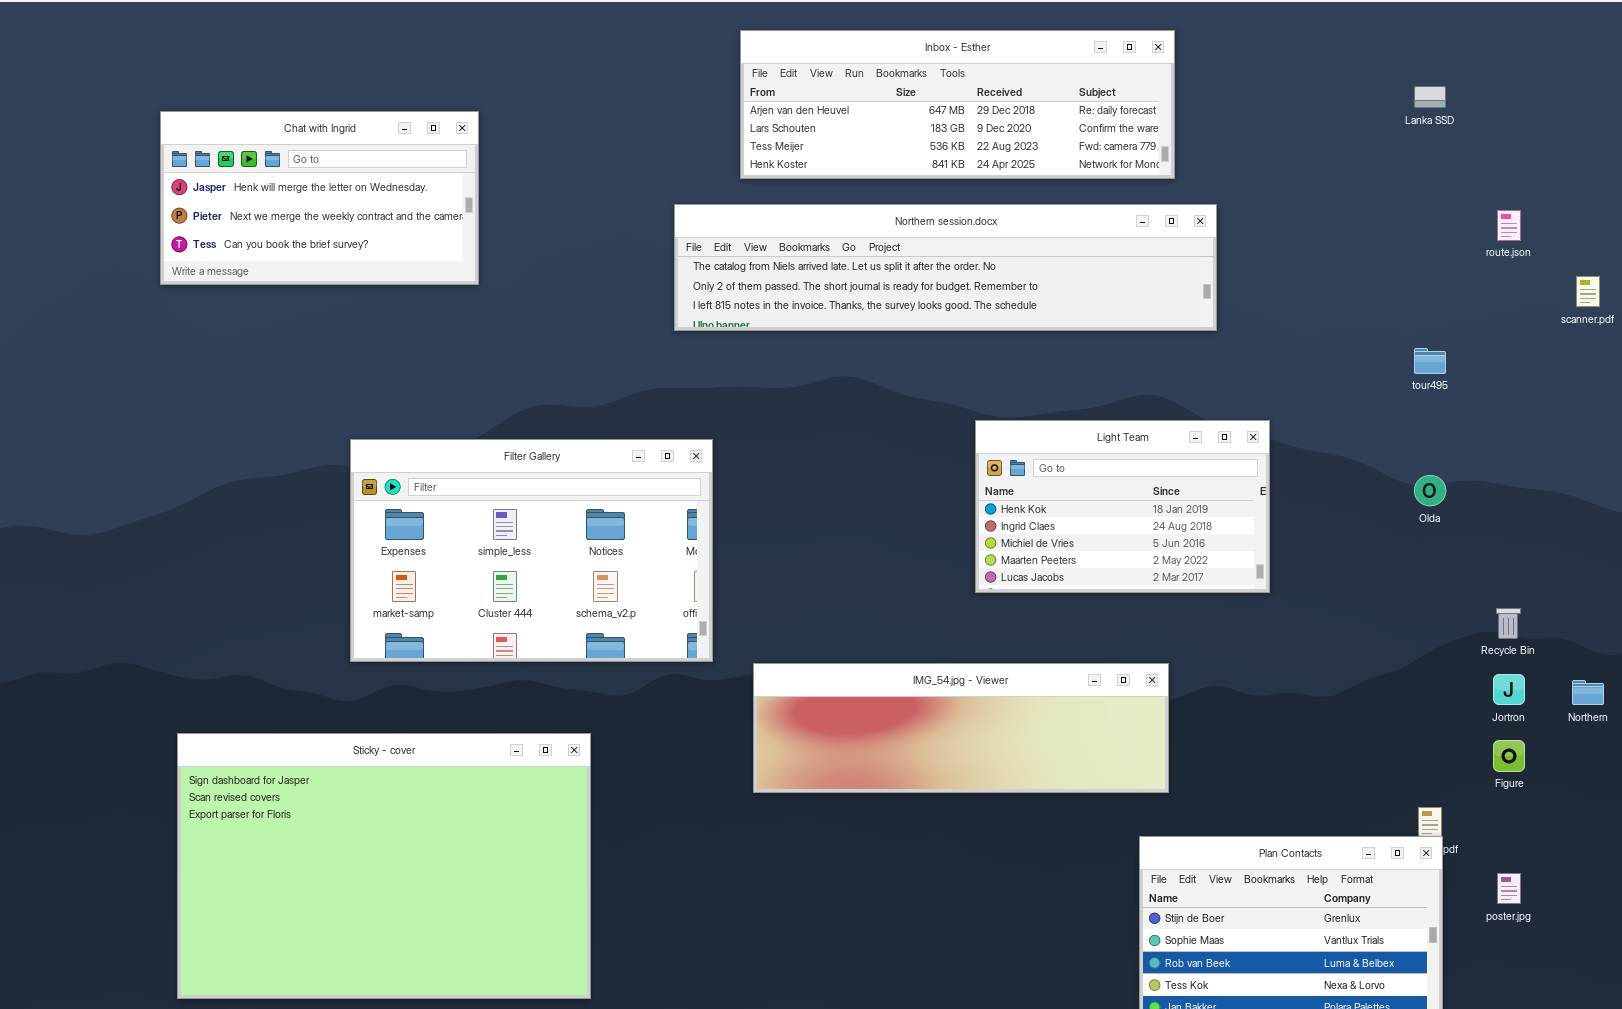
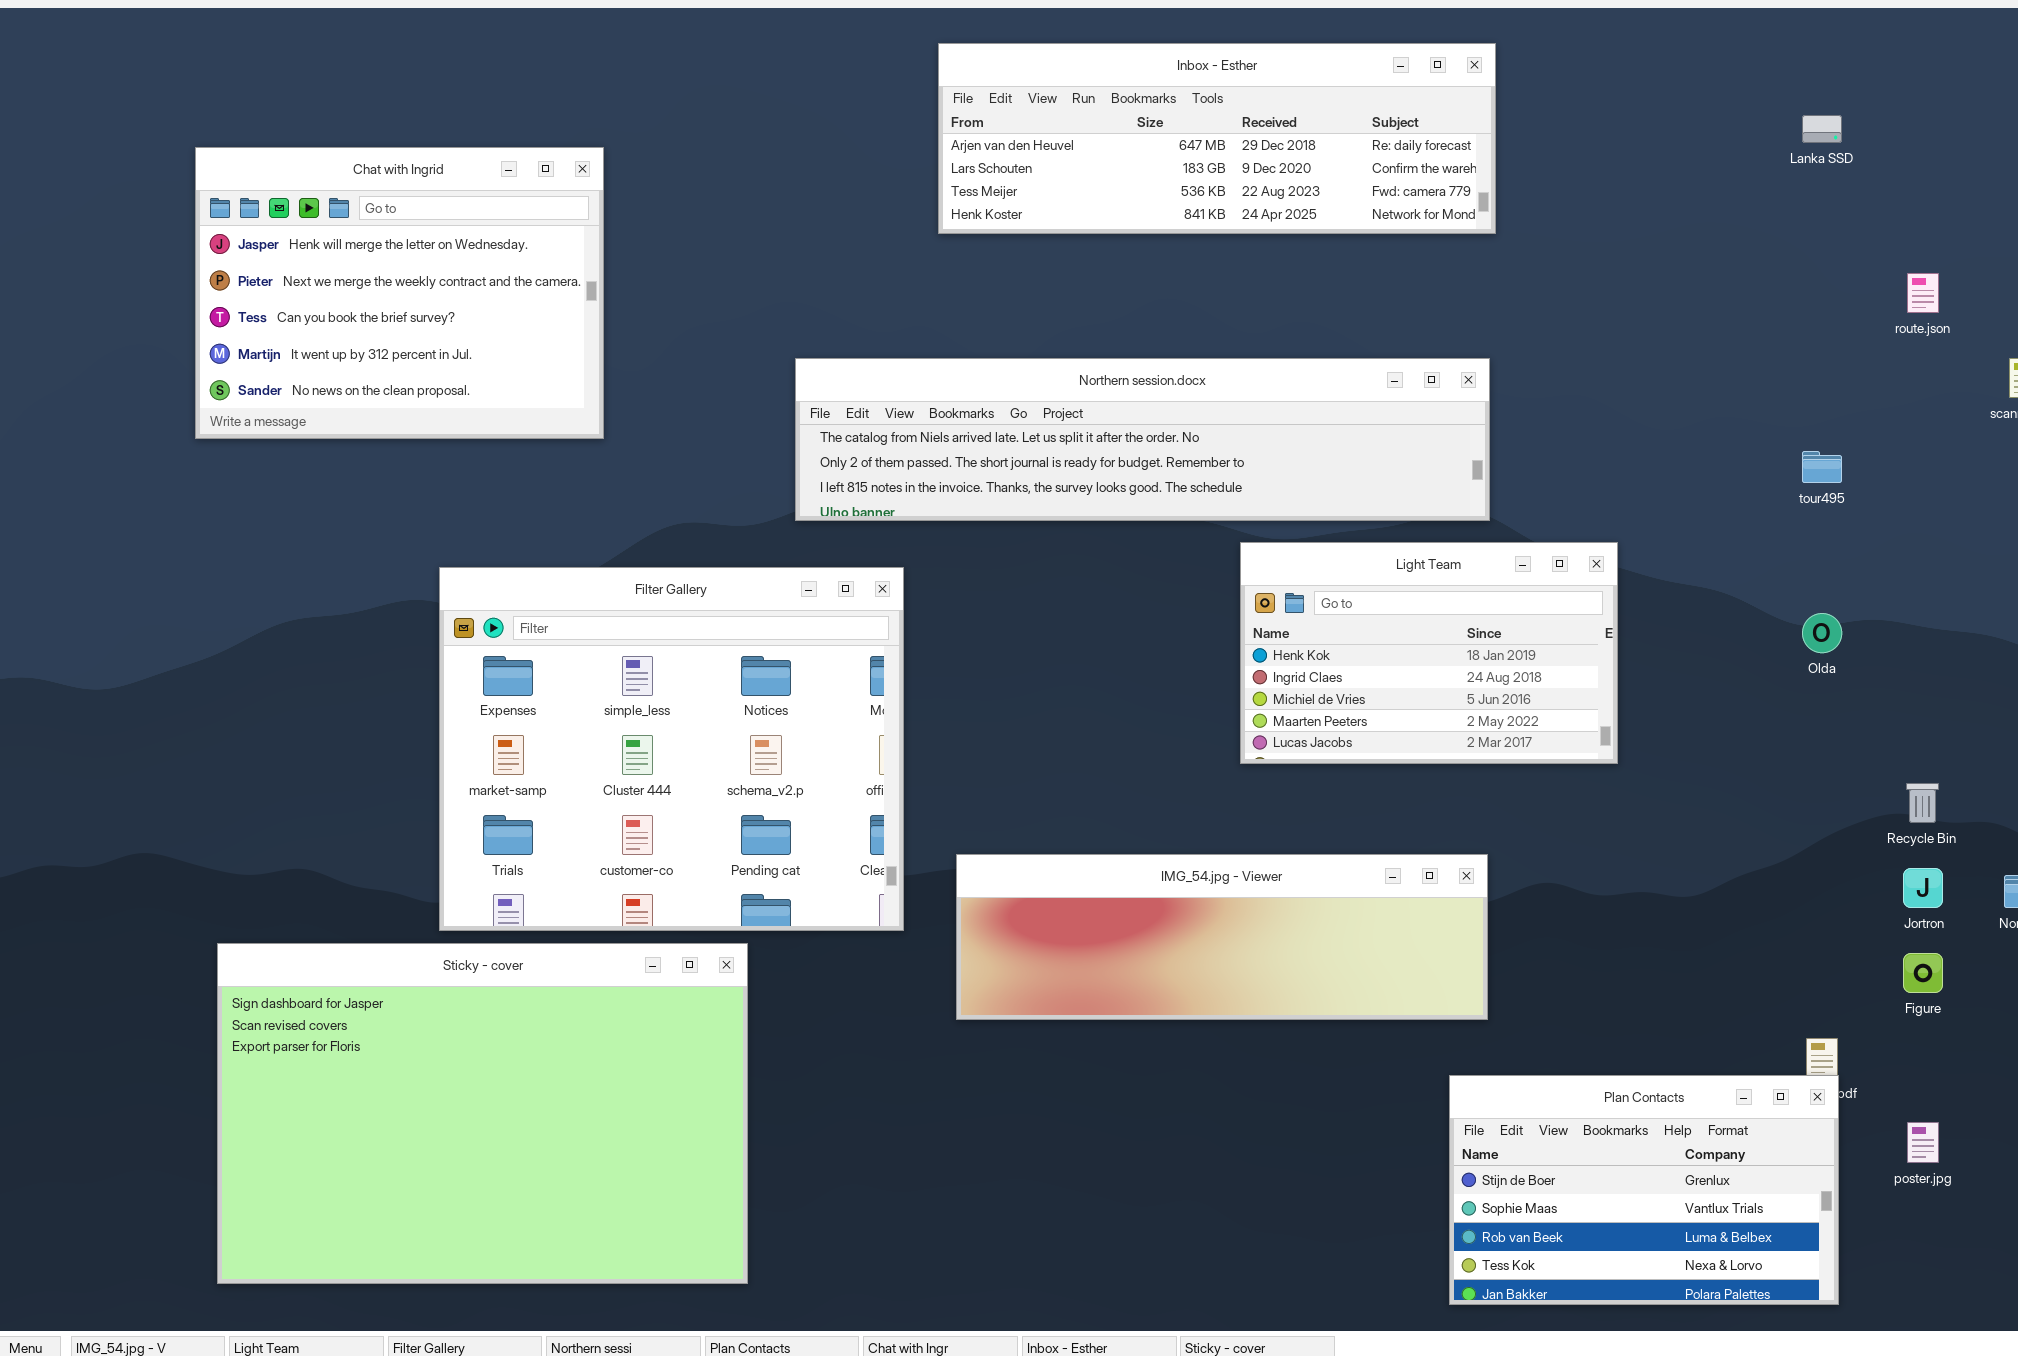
Chat with Ingrid: [160,111,479,285] -> [195,147,604,439], resized
Northern session.docx: [674,204,1217,331] -> [795,358,1490,521], moved
Filter Gallery: [350,439,713,662] -> [439,567,904,931], resized

